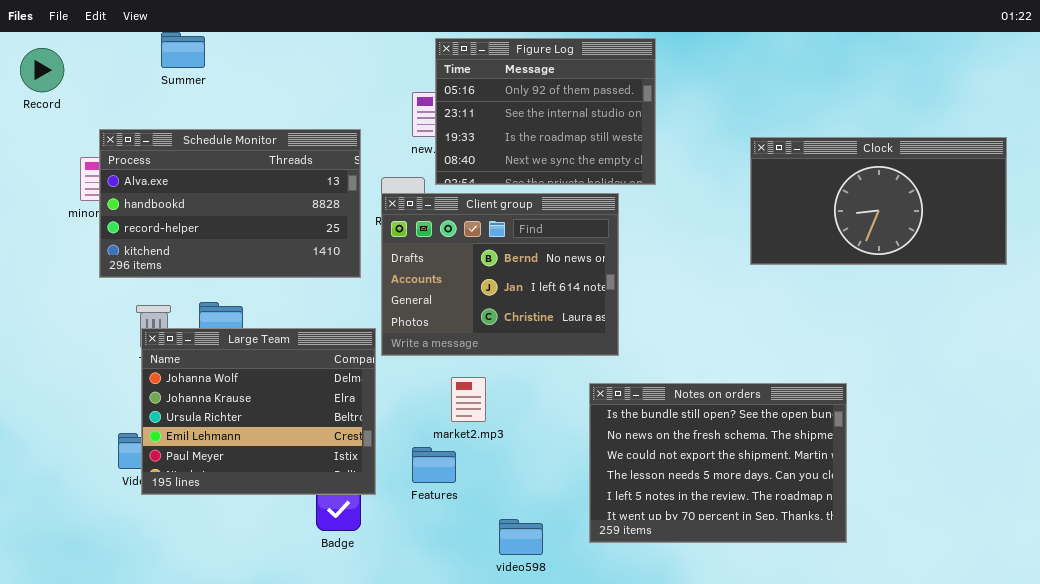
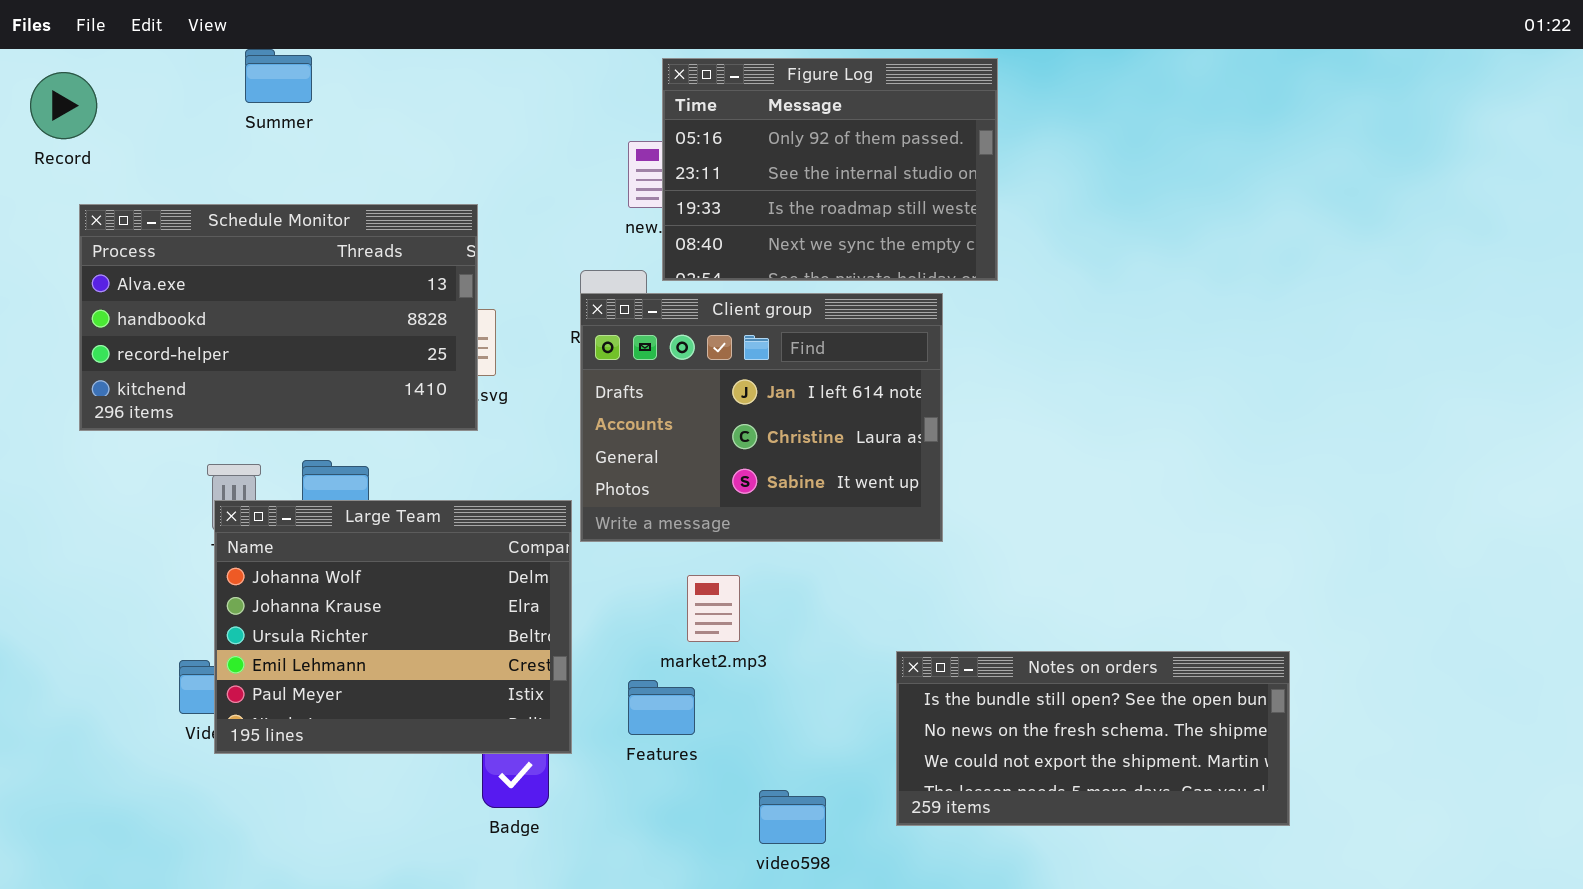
Schedule Monitor: [99,129,361,278] -> [79,204,478,431], moved
Clock: [750,137,1007,265] -> none, closed
Client group: [381,193,619,356] -> [580,293,943,542], scrolled down 1 row
Notes on orders: [589,383,847,543] -> [896,651,1290,826], resized

